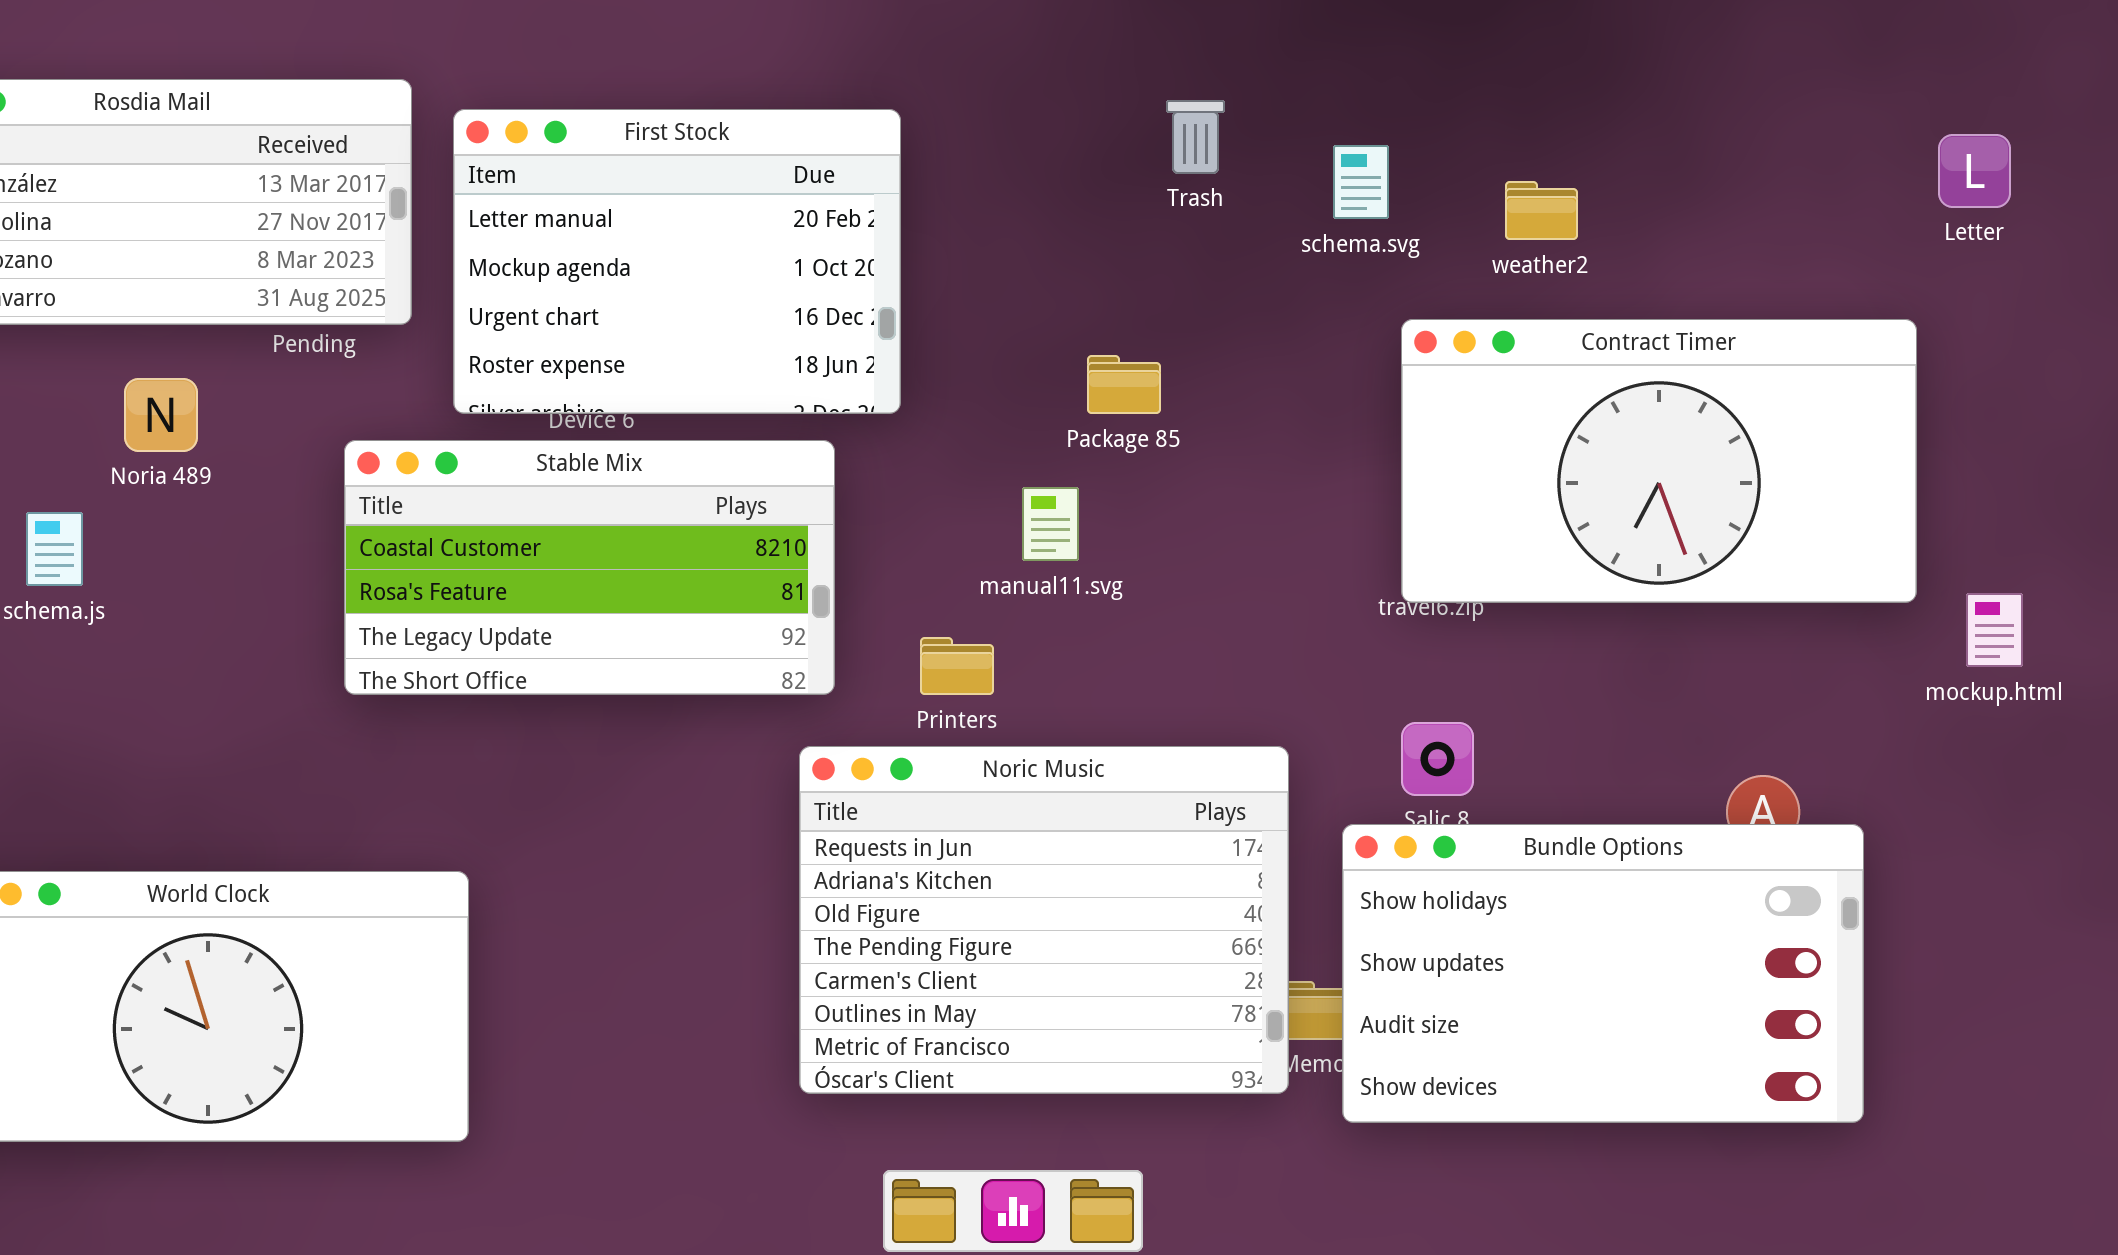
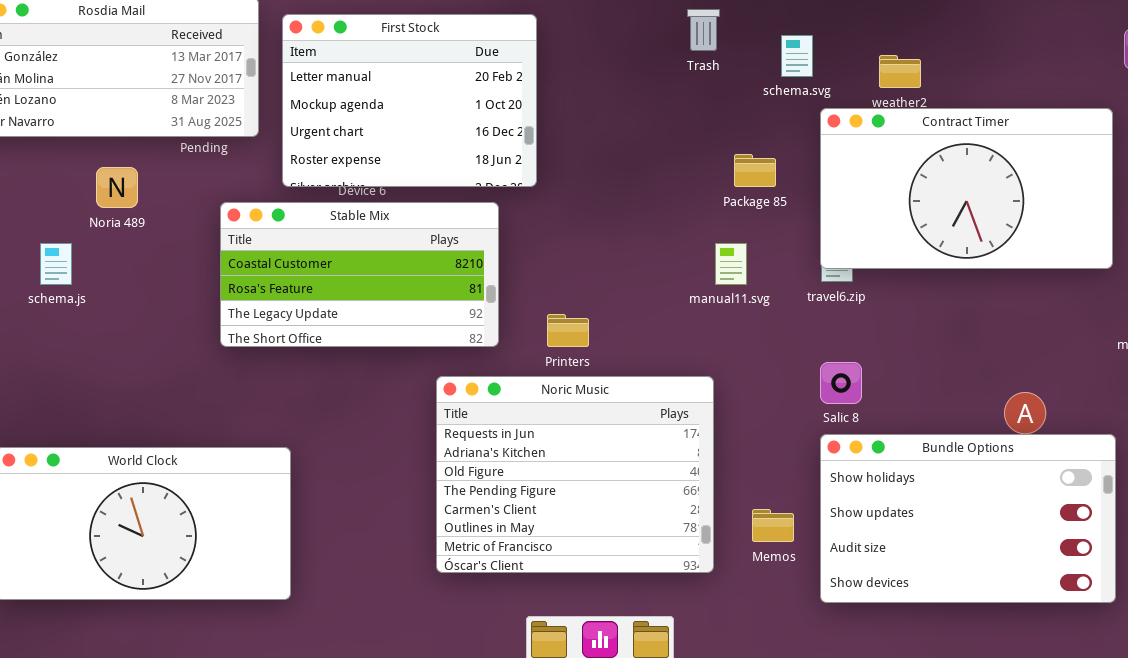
Contract Timer: [1401,319,1917,603] -> [820,108,1113,269], moved
Package 85: [1087,355,1161,414] -> [734,154,776,187], moved
manual11.svg: [1022,487,1079,561] -> [715,243,747,285], moved
Noric Music: [799,746,1289,1094] -> [436,376,714,573], moved
Bundle Options: [1342,824,1864,1123] -> [820,434,1116,603], moved

